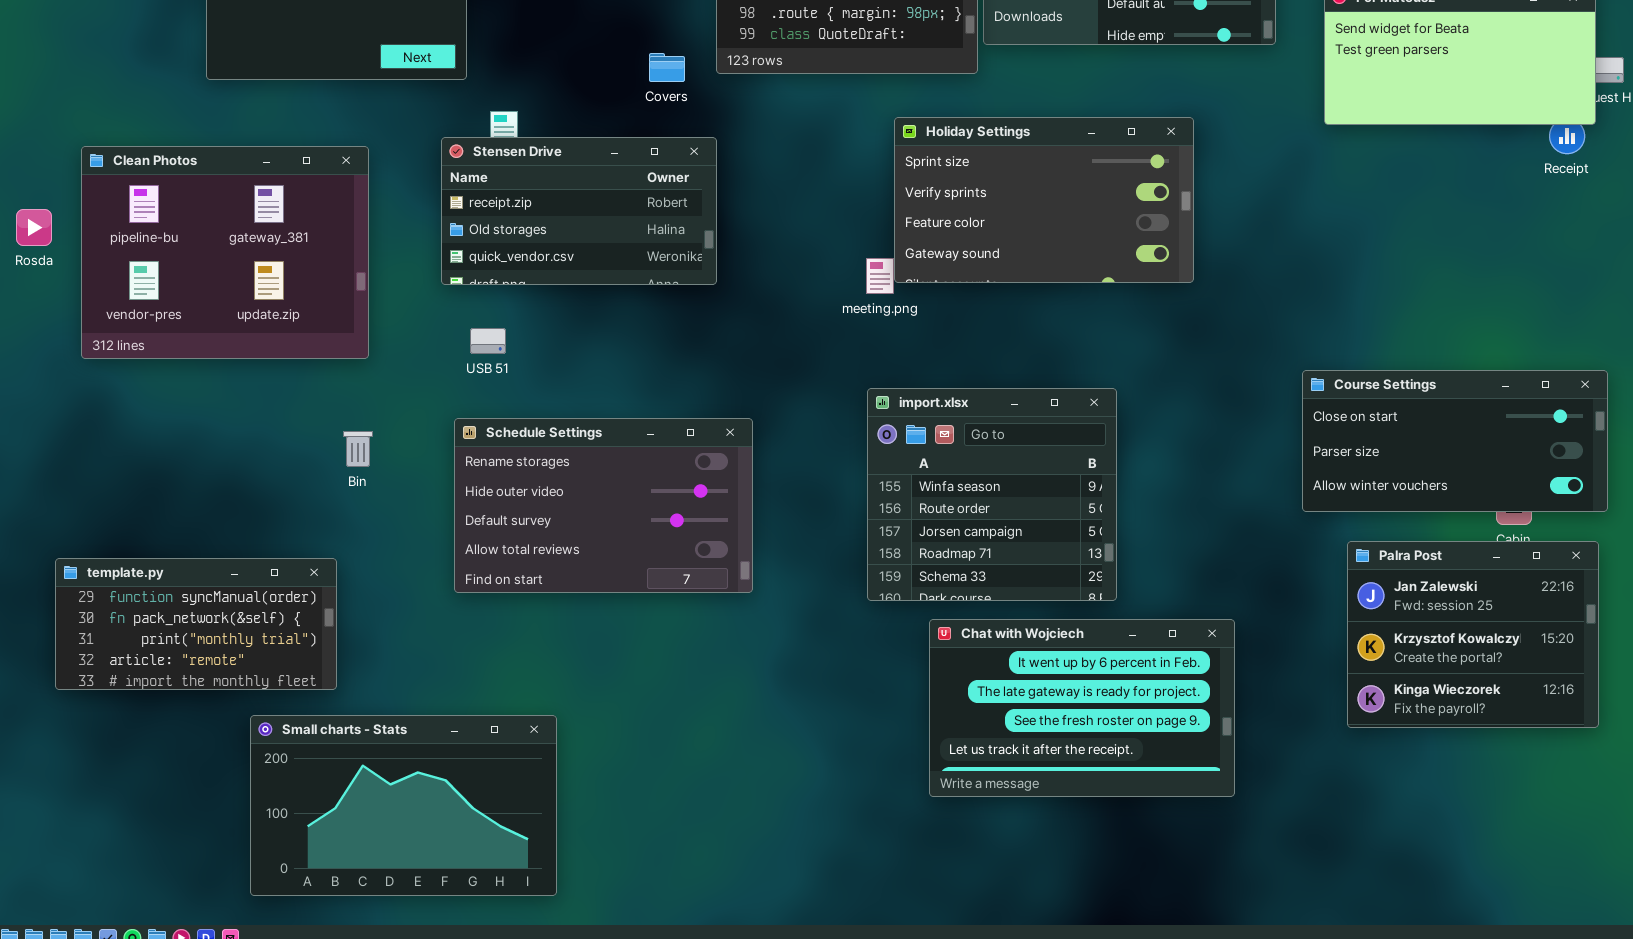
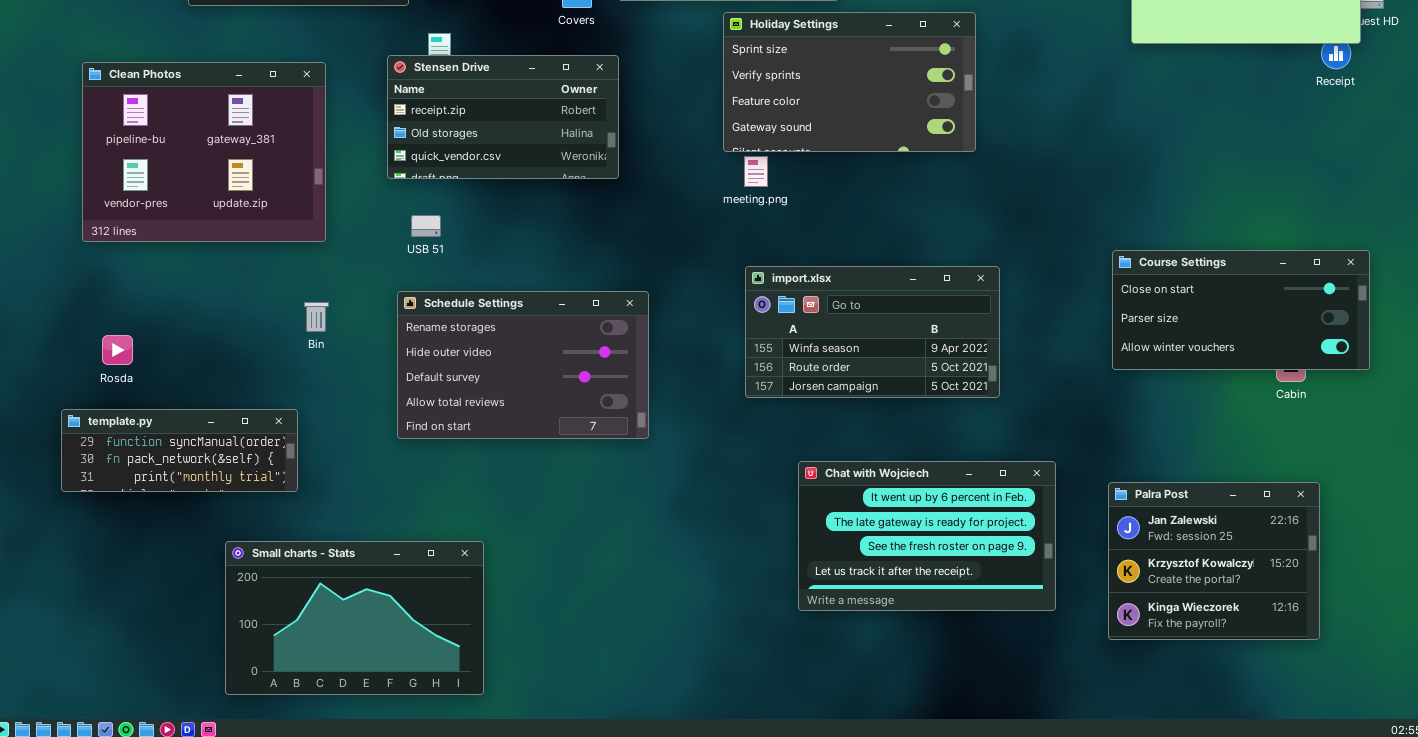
Holiday Settings: [894,117,1194,283] -> [723,12,976,152], moved
Rosda: [16,209,52,246] -> [102,335,133,365], moved
import.xlsx: [867,388,1117,601] -> [745,266,1000,398], resized
Palra Post: [1347,541,1599,728] -> [1108,482,1320,640], moved
template.py: [55,558,337,690] -> [61,409,298,492], resized

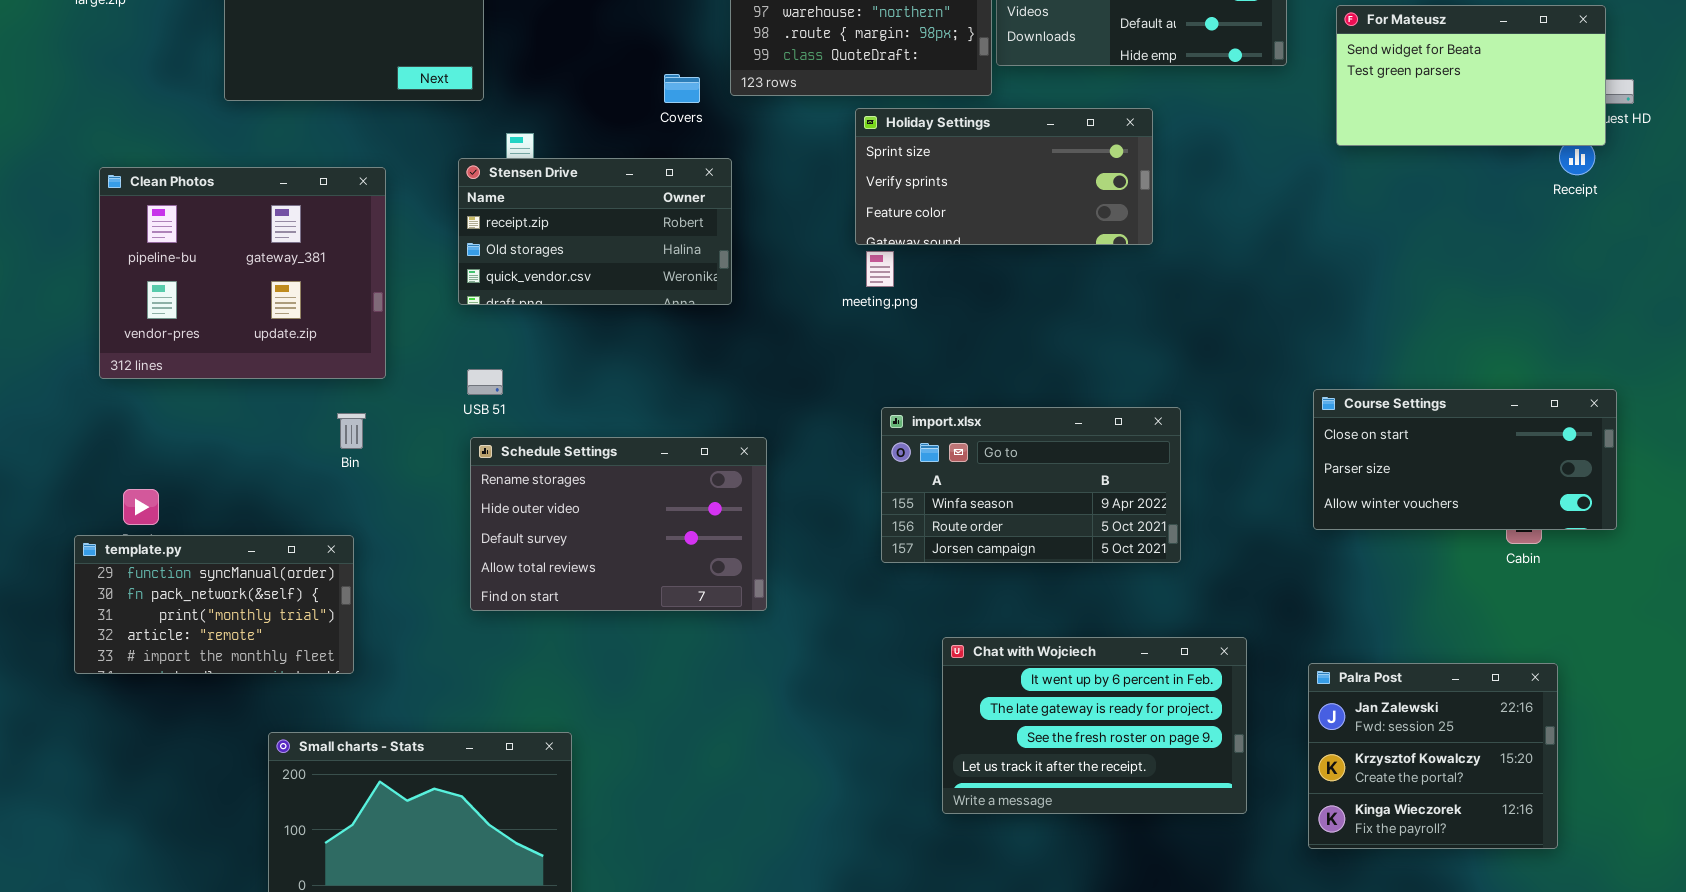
Holiday Settings: [723,12,976,152] -> [855,108,1153,245], resized
meeting.png: [744,156,768,187] -> [866,251,894,287], moved
USB 51: [411,215,441,237] -> [467,369,503,395], moved
Bin: [304,302,329,332] -> [337,413,366,449], moved
template.py: [61,409,298,492] -> [74,535,354,674], resized

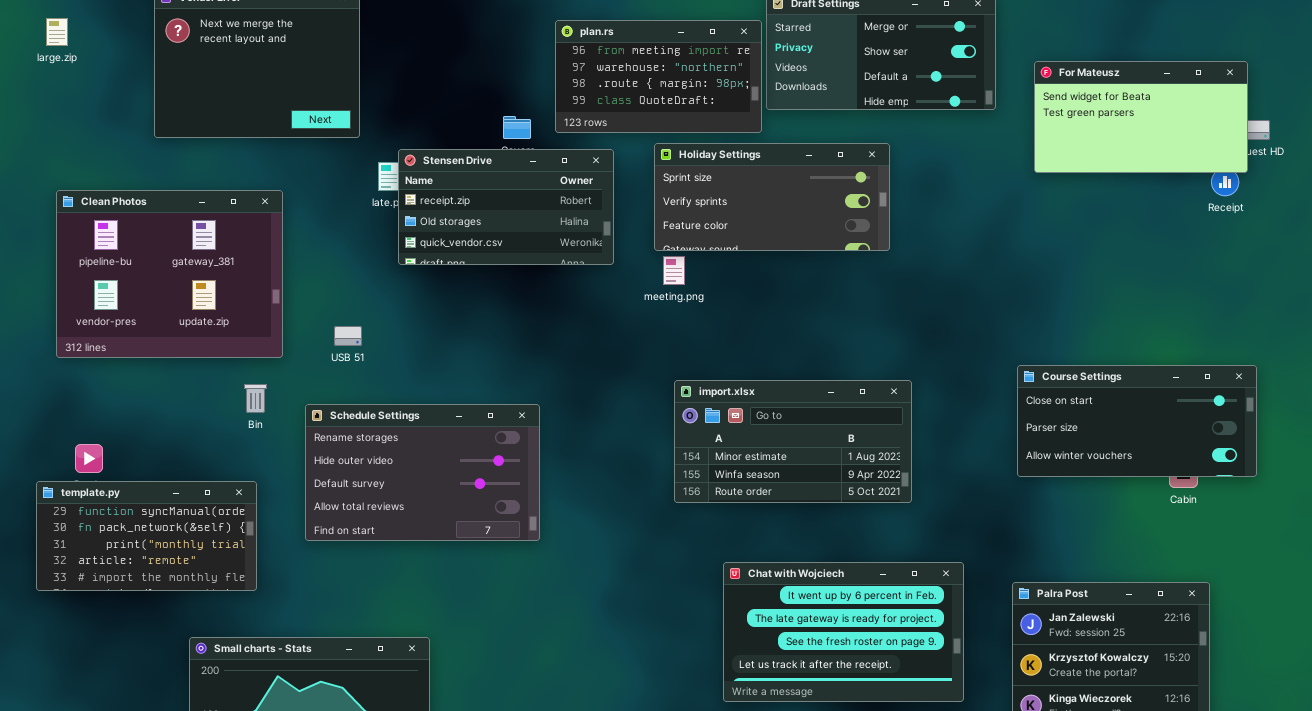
Stensen Drive: [458,158,732,305] -> [398,149,614,265], moved
USB 51: [467,369,503,395] -> [334,326,362,346], moved
import.xlsx: [881,407,1181,563] -> [674,380,912,503], scrolled up 1 row
Schedule Settings: [470,437,767,611] -> [305,404,540,541], moved

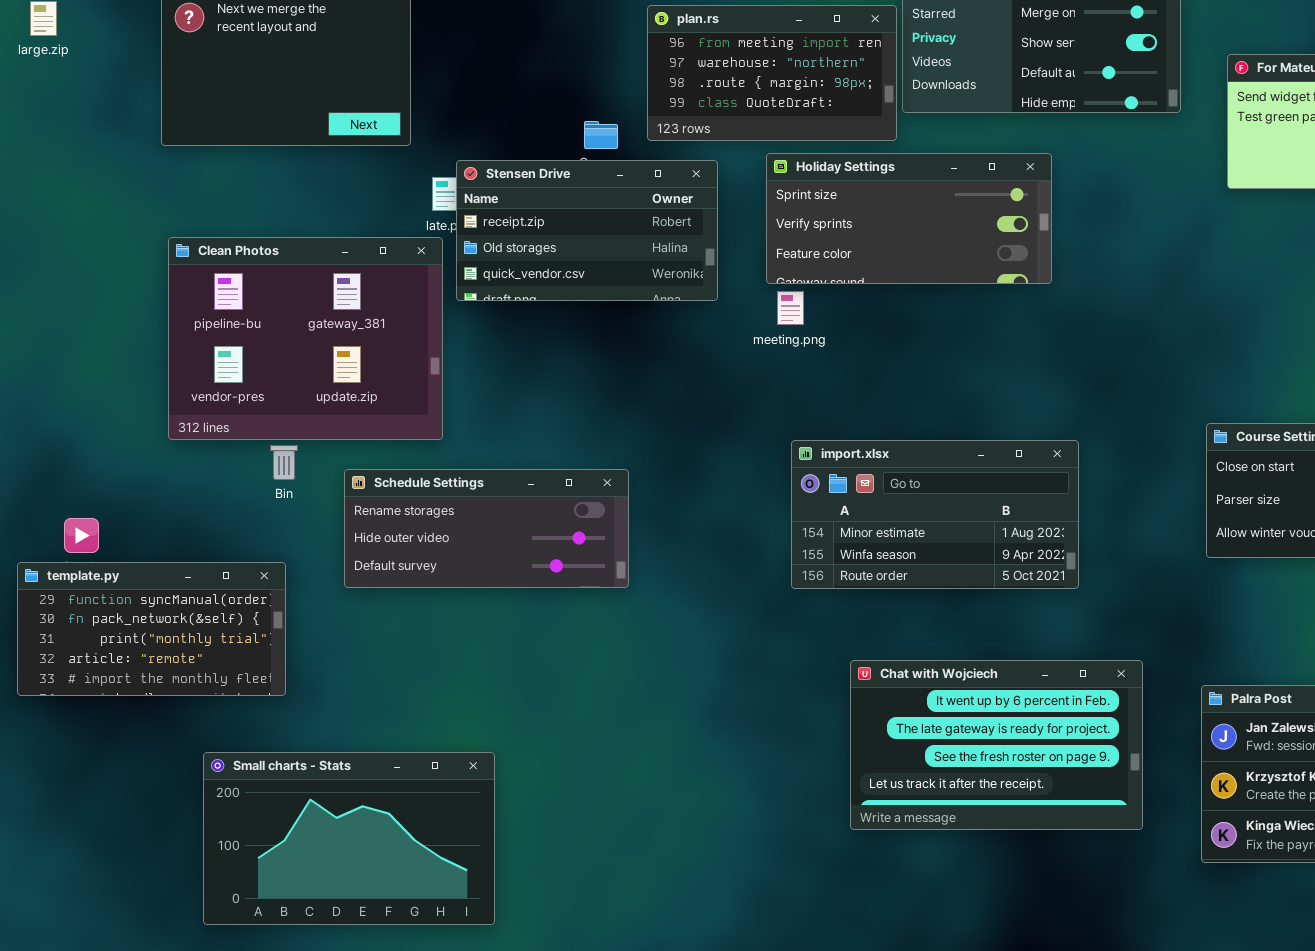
Clean Photos: [56,190,283,358] -> [168,237,443,440], moved
Schedule Settings: [305,404,540,541] -> [344,469,629,588], resized

